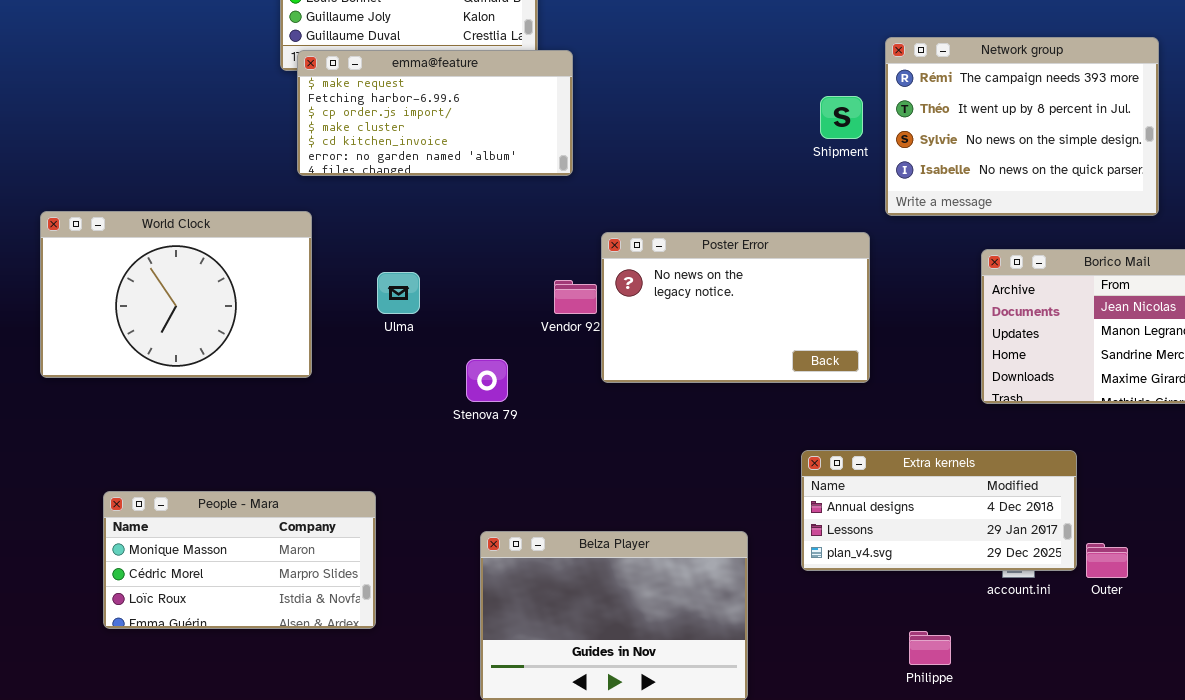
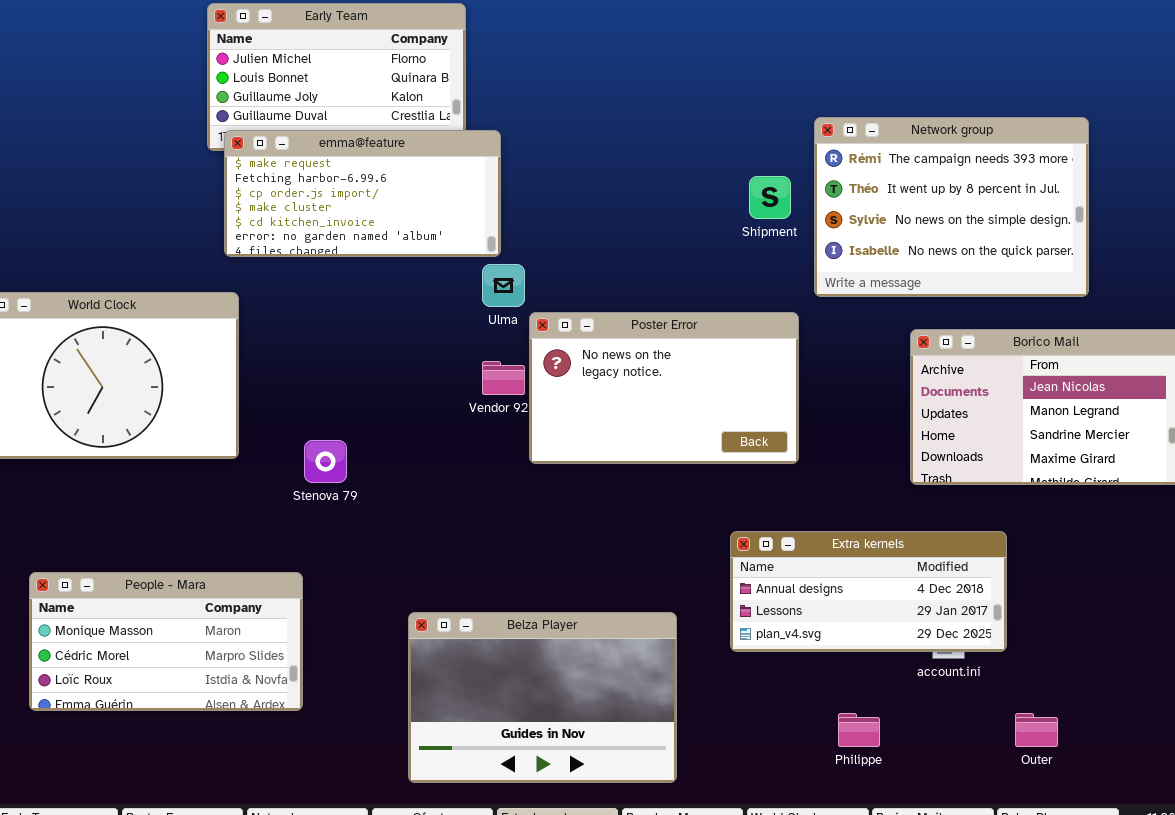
Ulma: [377,272,420,314] -> [482,264,525,307], moved
Stenova 79: [466,359,508,402] -> [304,440,347,483], moved
Outer: [1086,543,1128,578] -> [1015,713,1058,747], moved

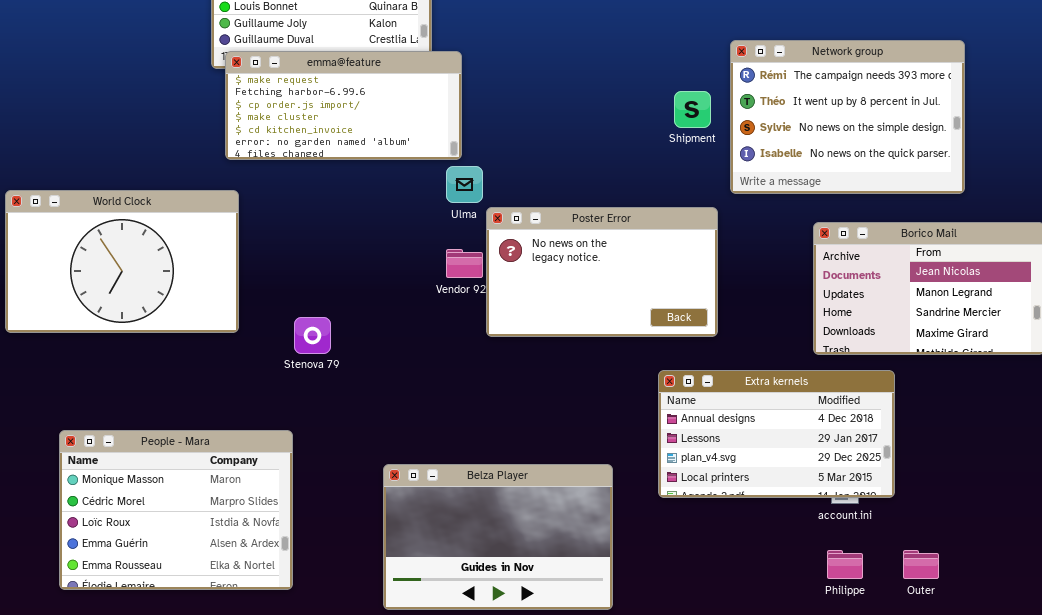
Extra kernels: [730,531,1007,652] -> [658,370,895,498], resized
People - Mara: [29,572,303,711] -> [59,430,293,590], resized
Philippe: [838,713,880,747] -> [827,550,863,579], moved

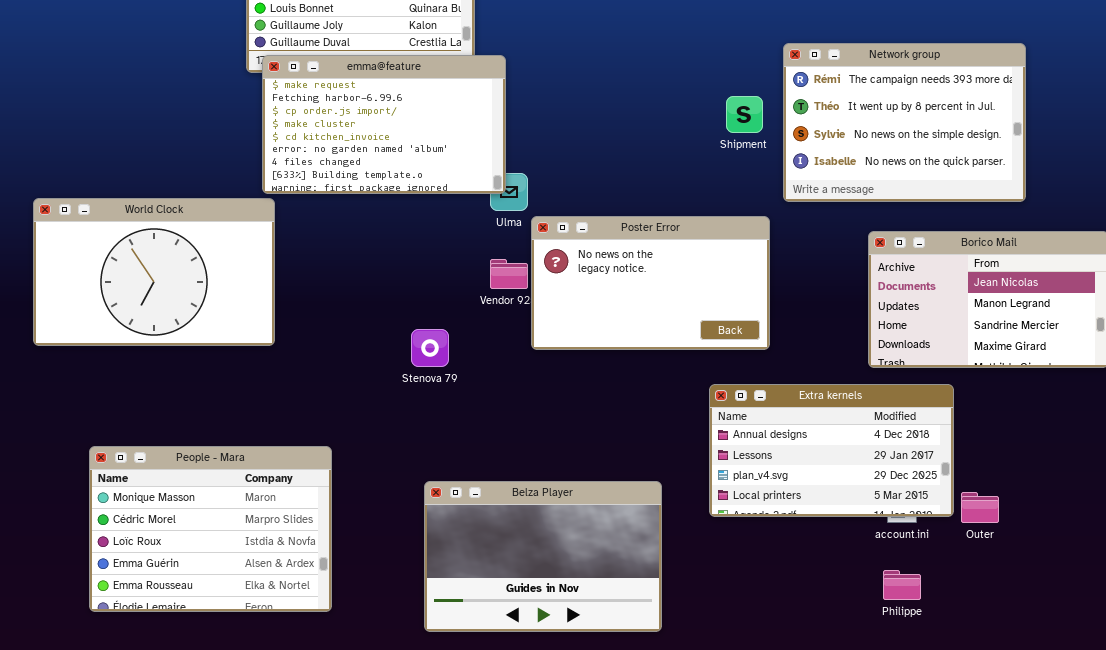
emma@feature: [225,51,462,160] -> [262,55,506,194], resized
Stenova 79: [294,317,331,354] -> [411,329,449,367], moved
Outer: [903,550,939,579] -> [961,492,999,523], moved

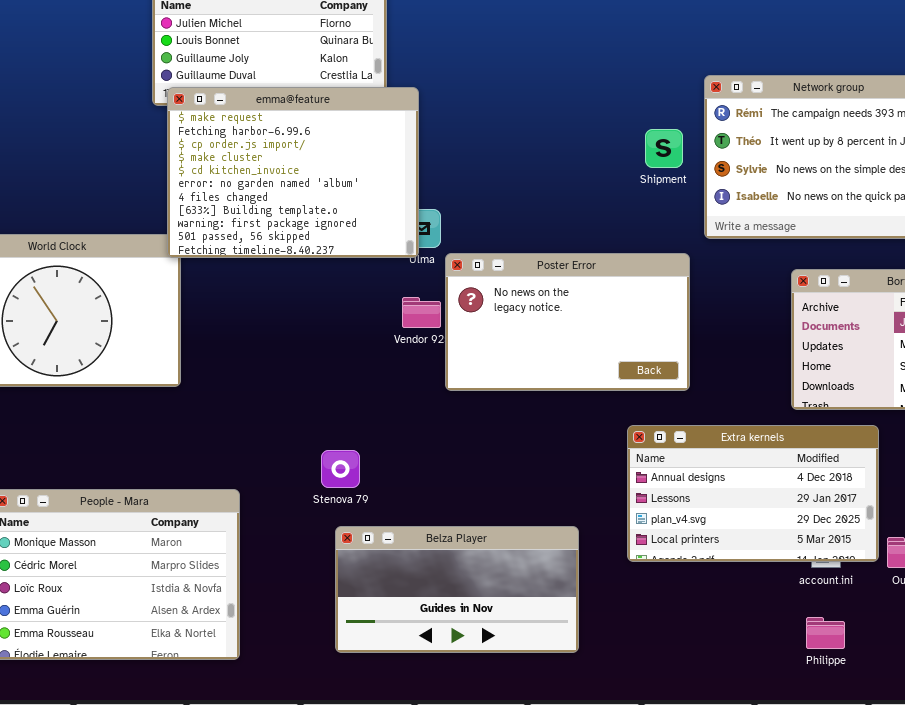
emma@feature: [262,55,506,194] -> [167,87,419,258], resized
Stenova 79: [411,329,449,367] -> [321,450,360,488], moved
Belza Player: [424,481,662,632] -> [335,526,579,653], resized

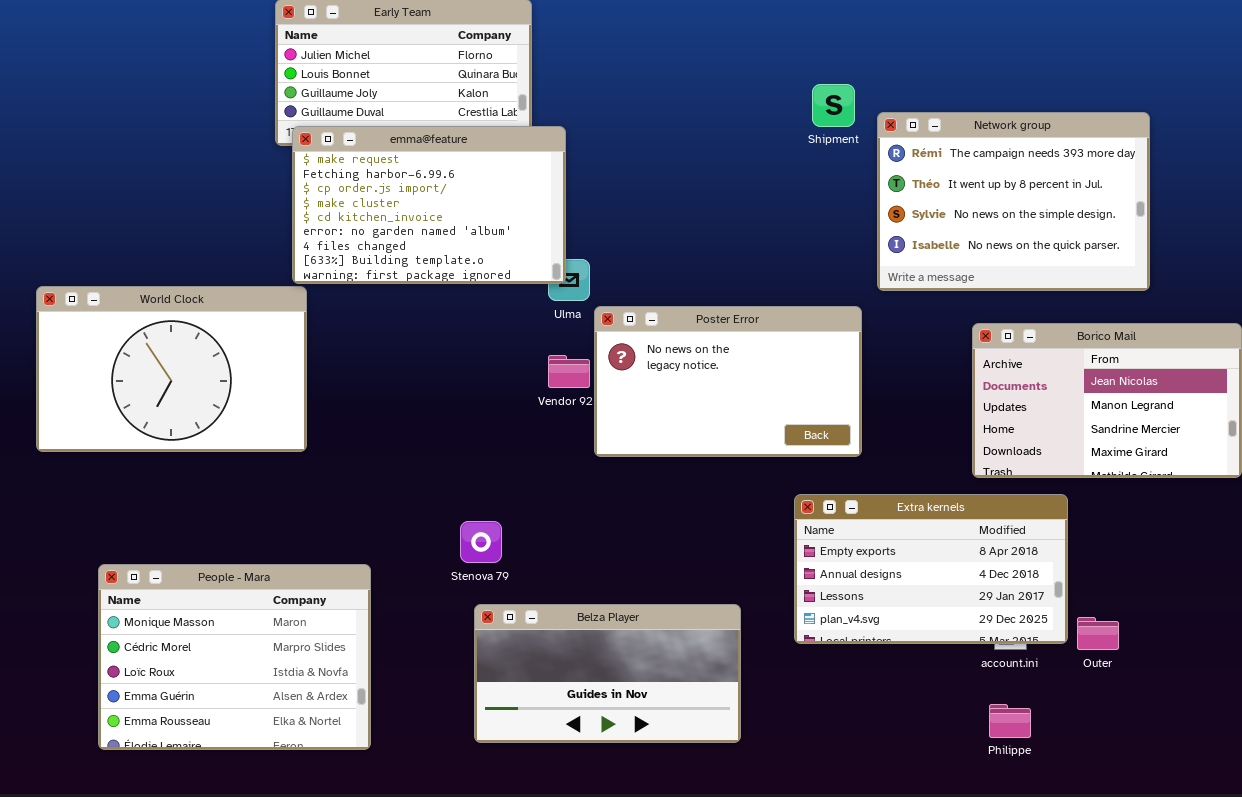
emma@feature: [167,87,419,258] -> [292,126,566,284], resized
Shipment: [645,129,683,168] -> [812,84,855,127], moved
Extra kernels: [627,425,879,562] -> [794,494,1068,644], scrolled up 1 row

